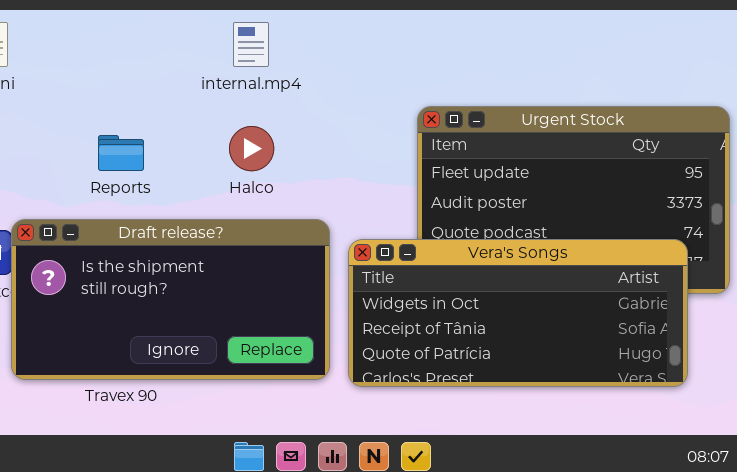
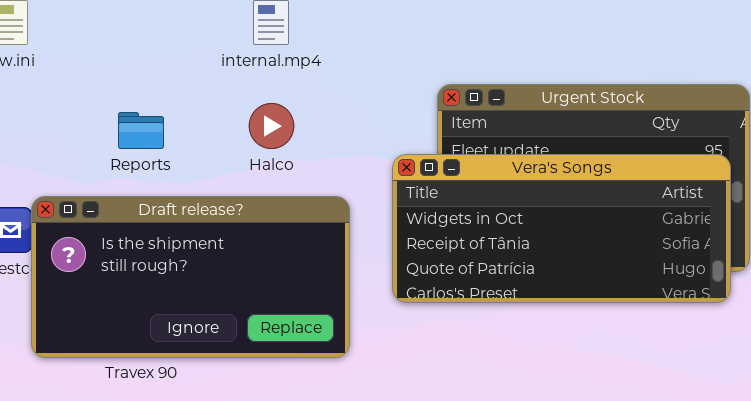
Vera's Songs: [348,239,688,387] -> [392,154,731,303], moved

